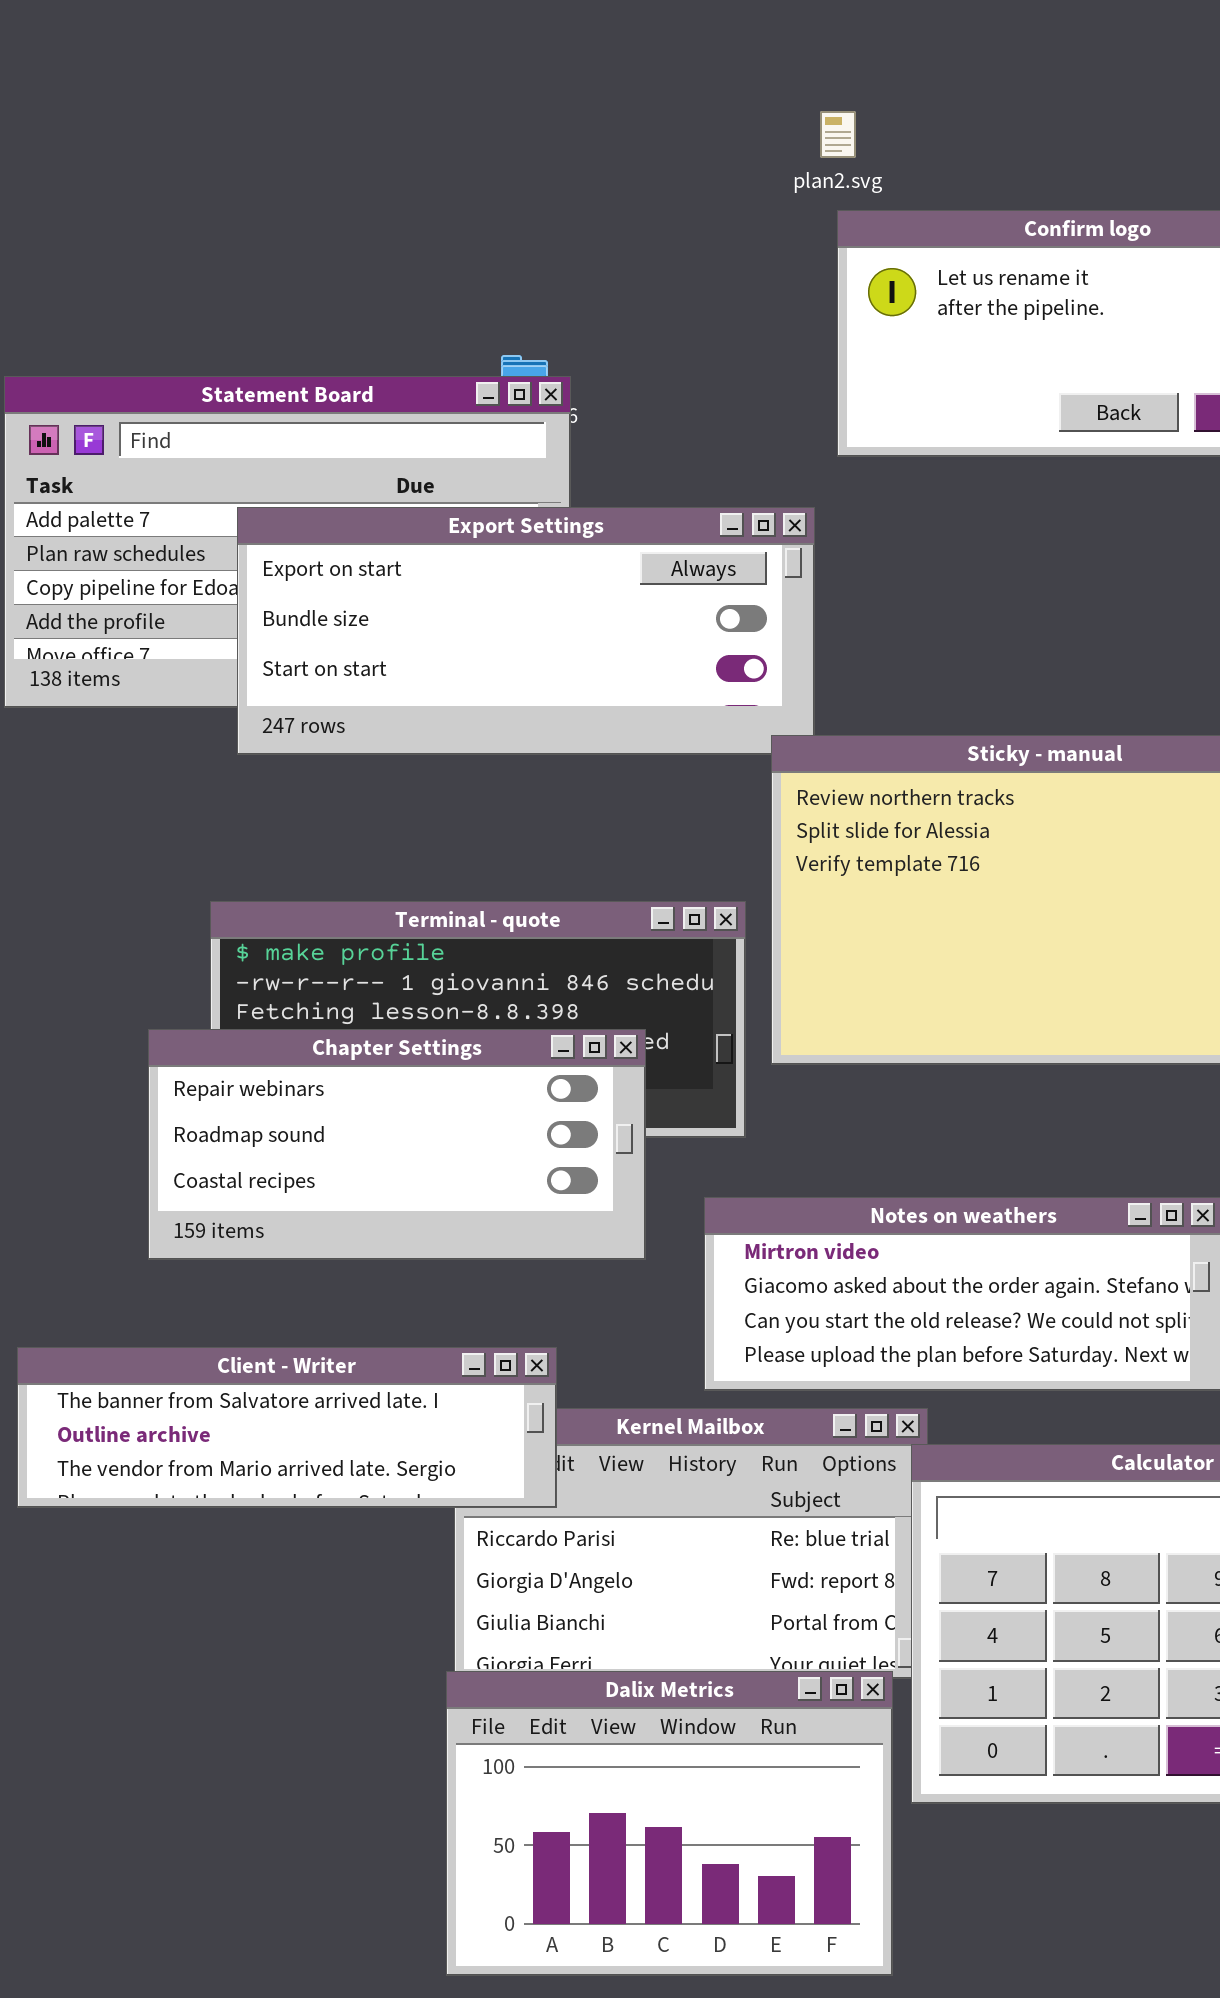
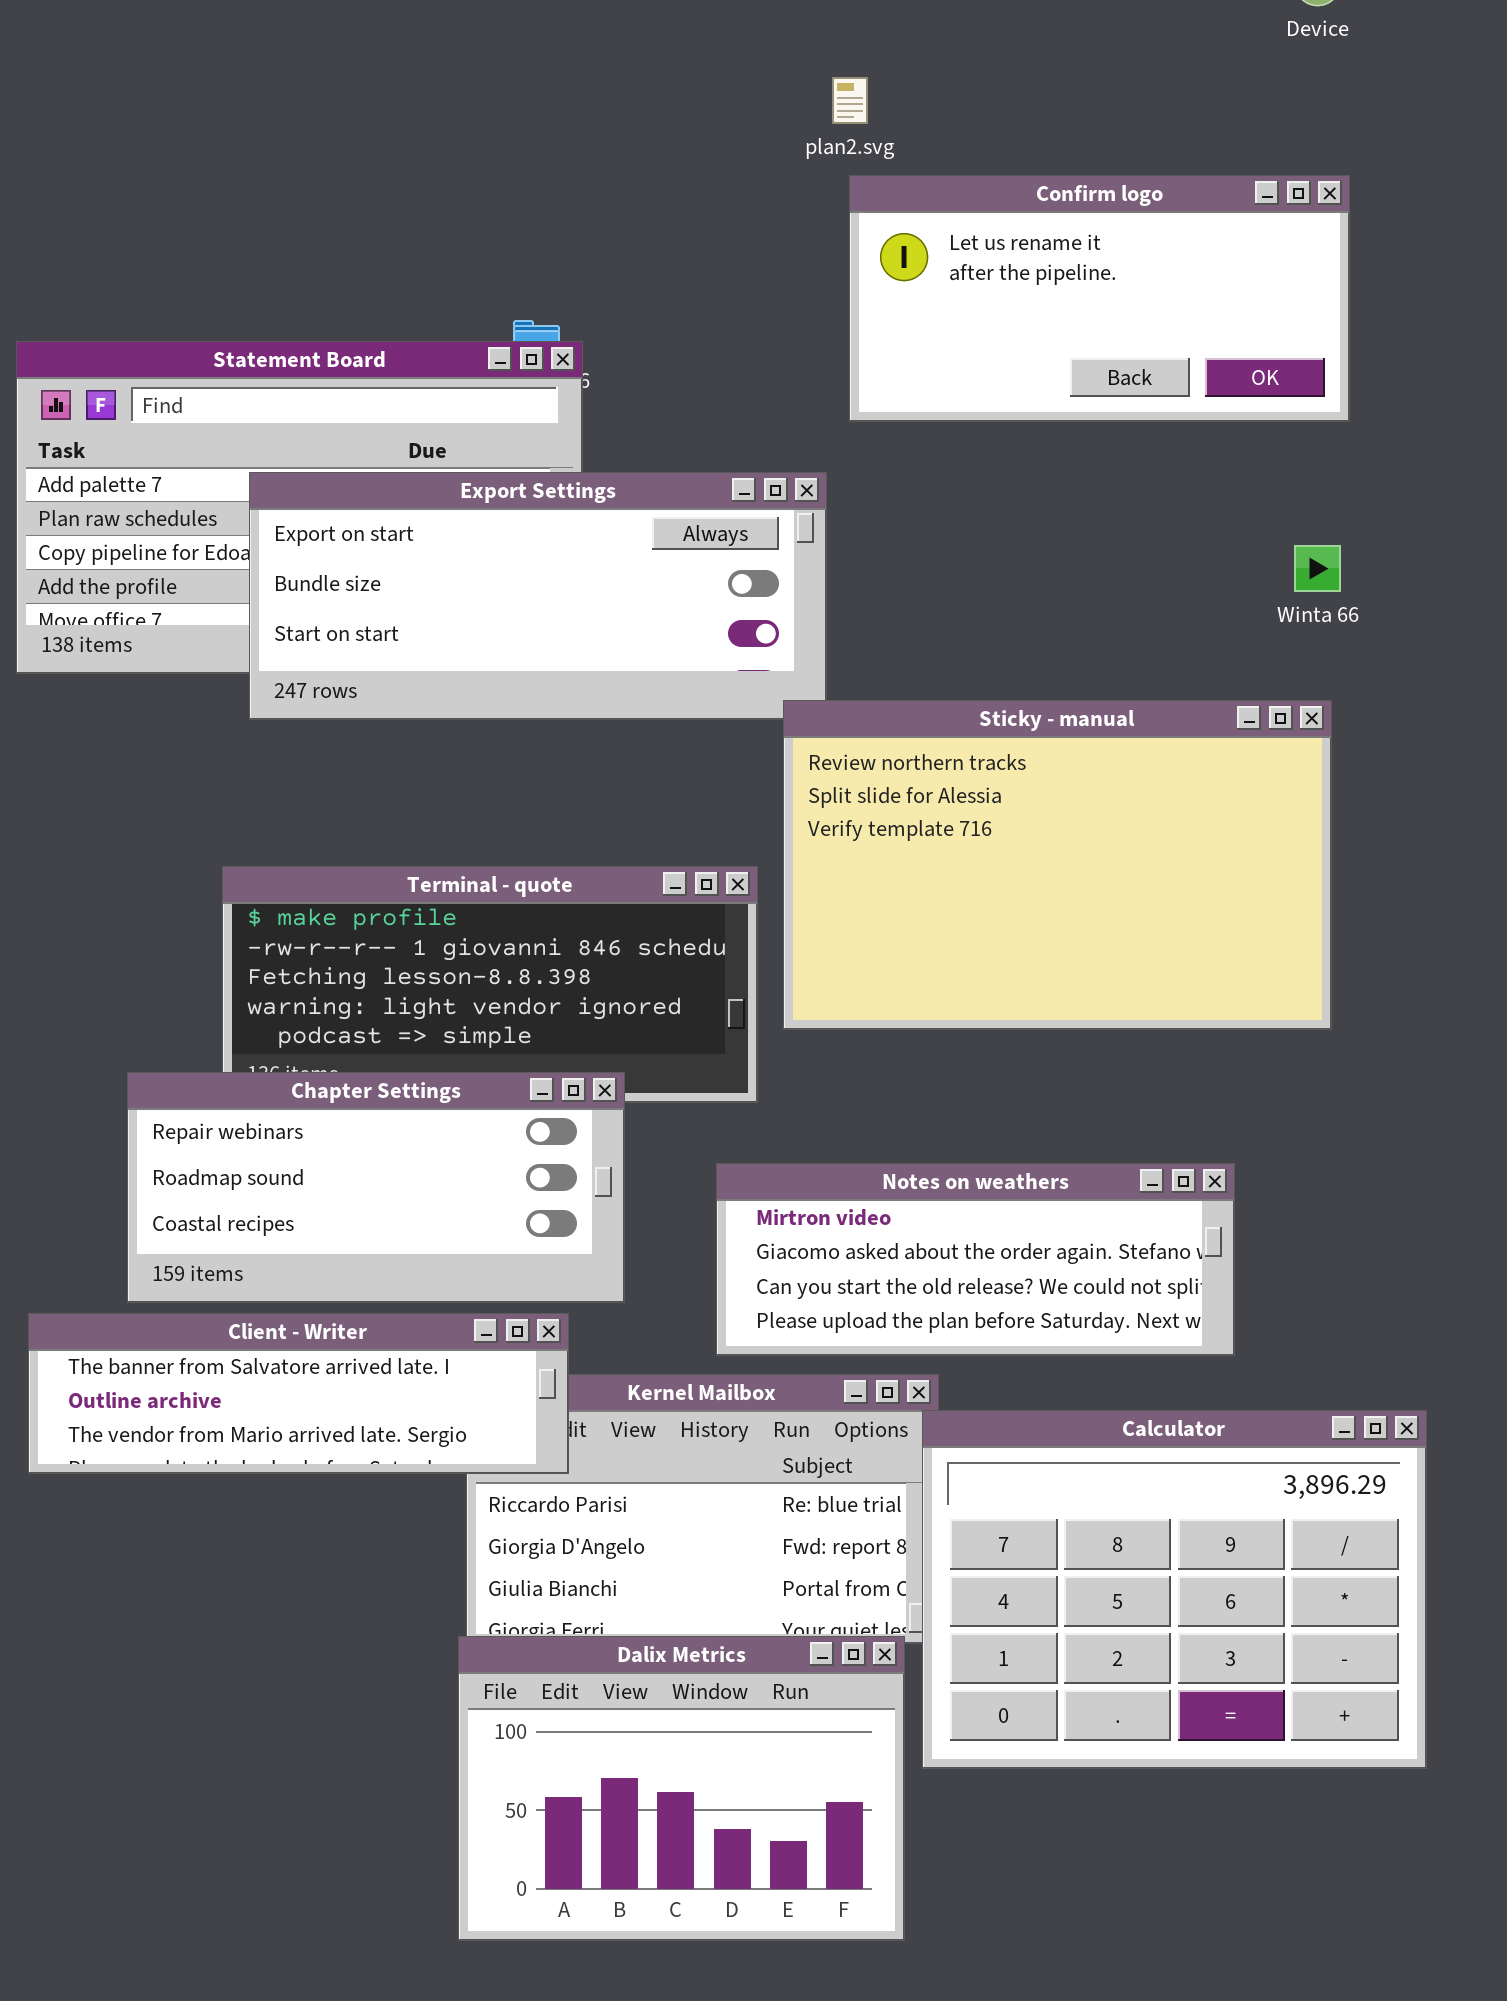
Chapter Settings: [148,1029,646,1260] -> [127,1072,625,1303], moved

